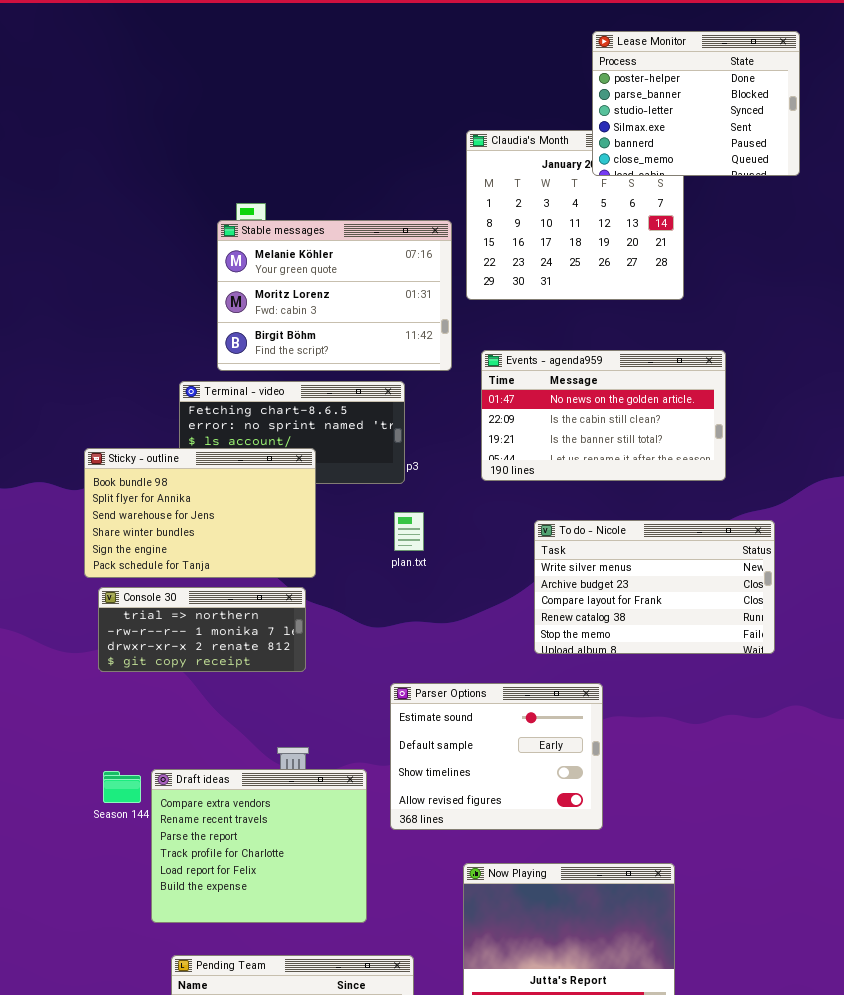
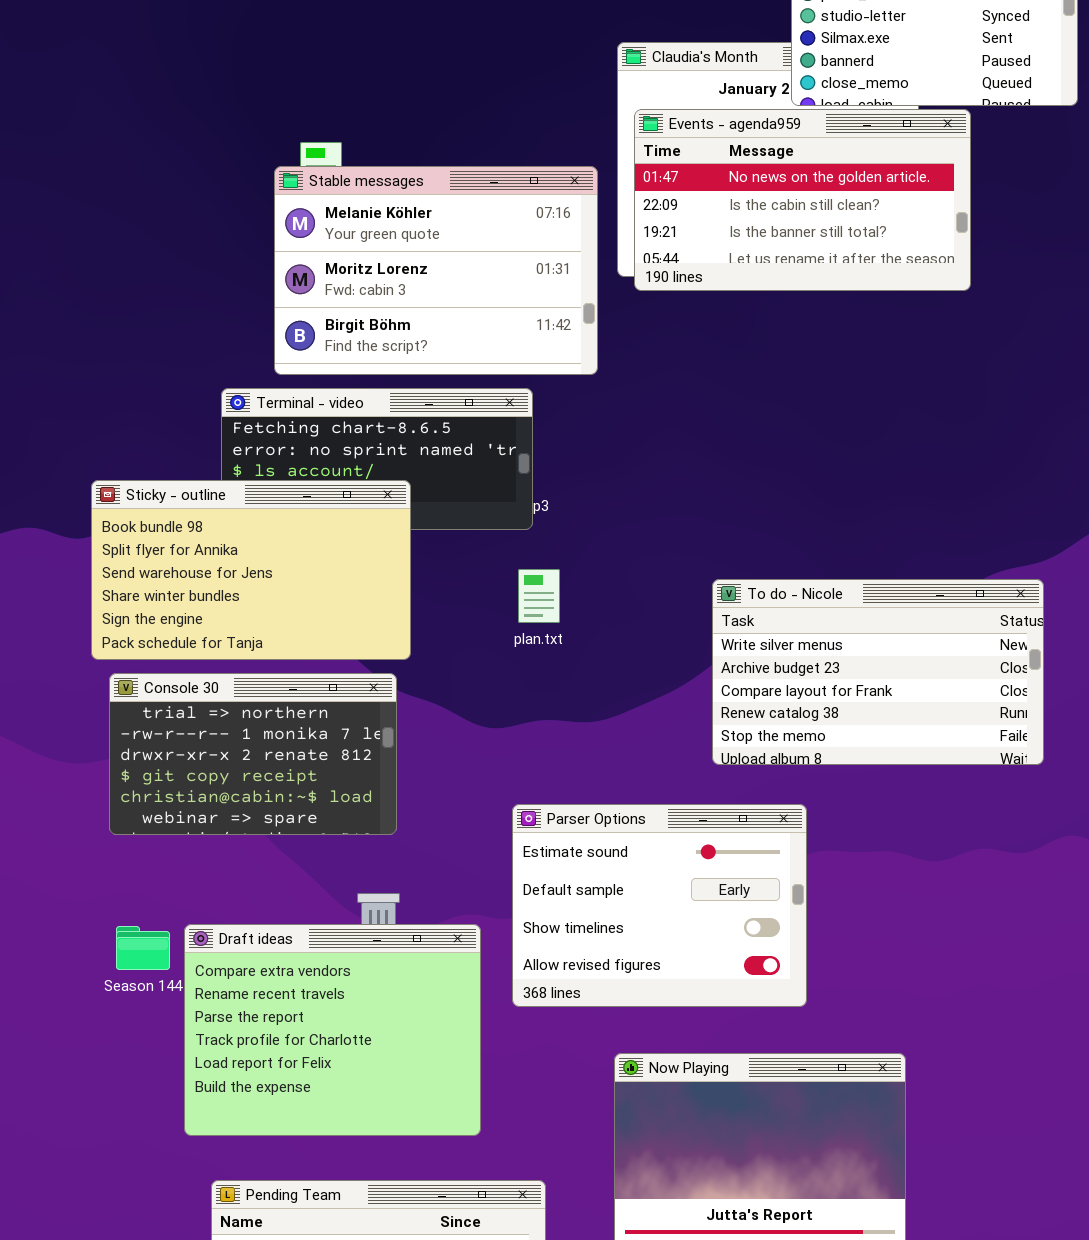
Events - agenda959: [481,350,726,481] -> [634,109,971,291], moved
Console 30: [98,587,306,672] -> [109,673,397,835], resized

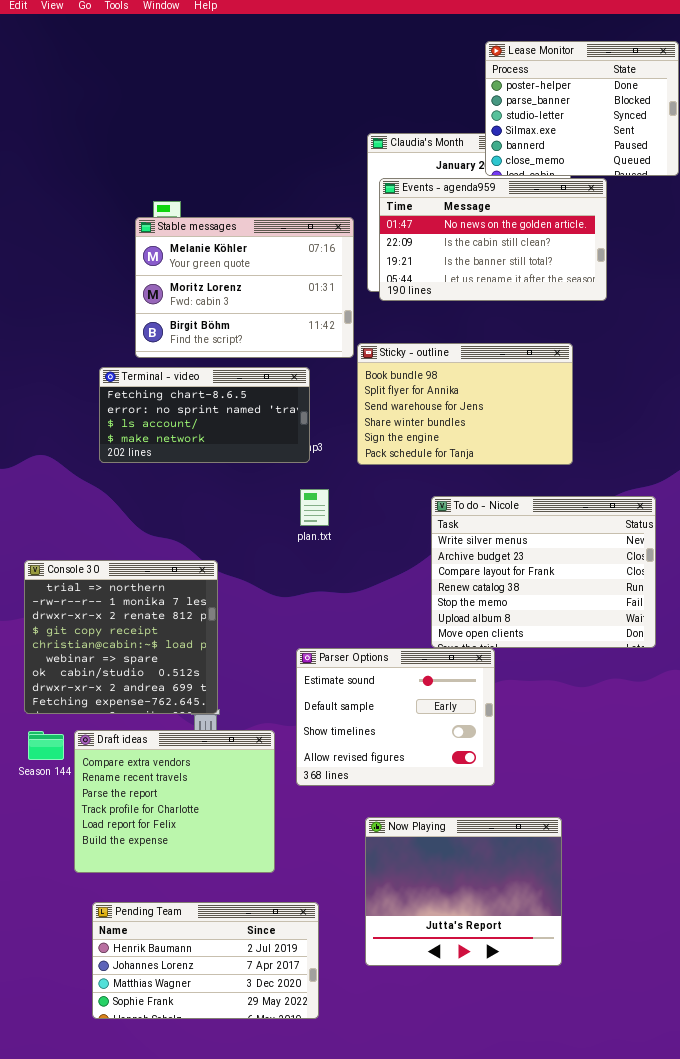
Sticky - outline: [91,480,411,660] -> [357,343,573,465], moved
To do - Nicole: [712,579,1044,765] -> [431,496,656,648], resized
Console 30: [109,673,397,835] -> [24,560,218,714], resized

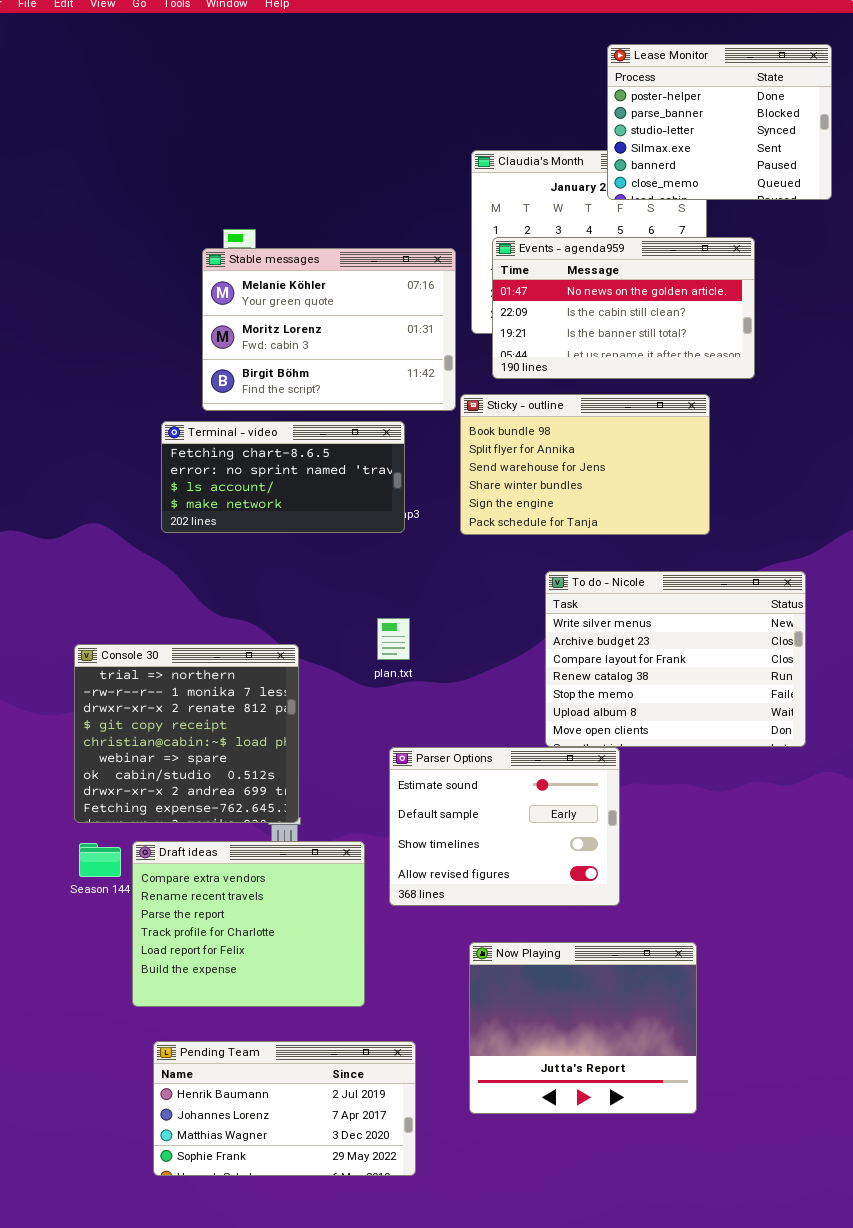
Events - agenda959: [379,178,607,301] -> [492,237,755,379], moved
plan.txt: [300,489,329,526] -> [377,618,410,660], moved

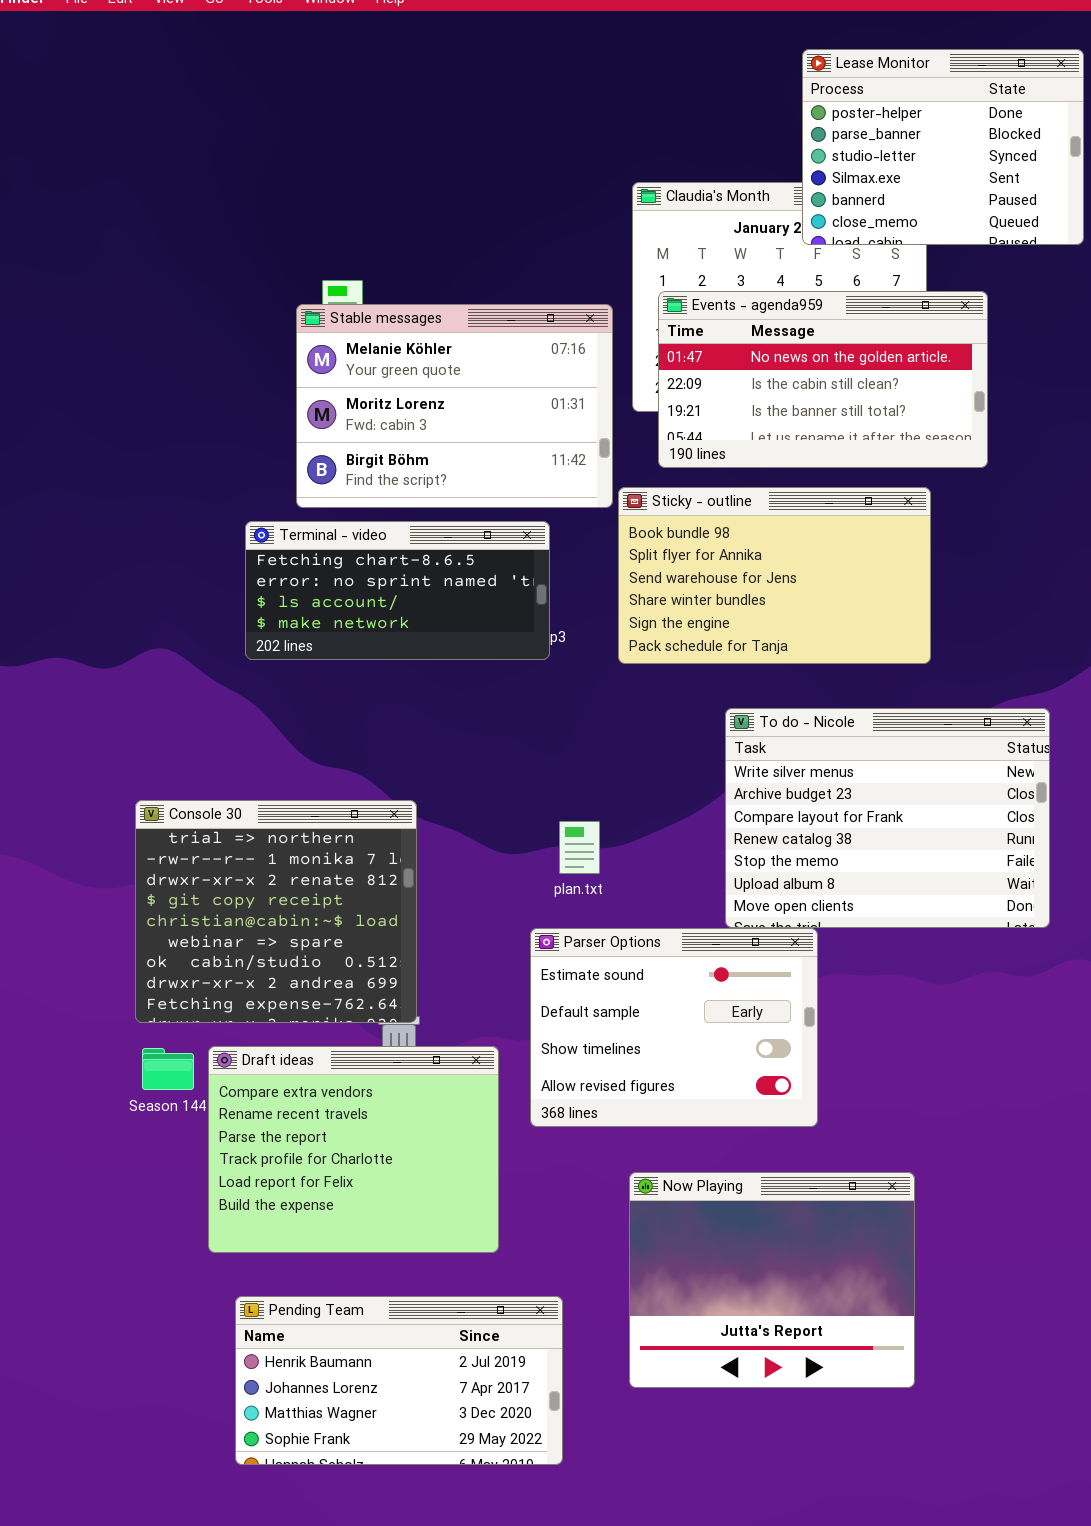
plan.txt: [377,618,410,660] -> [559,821,600,874], moved

